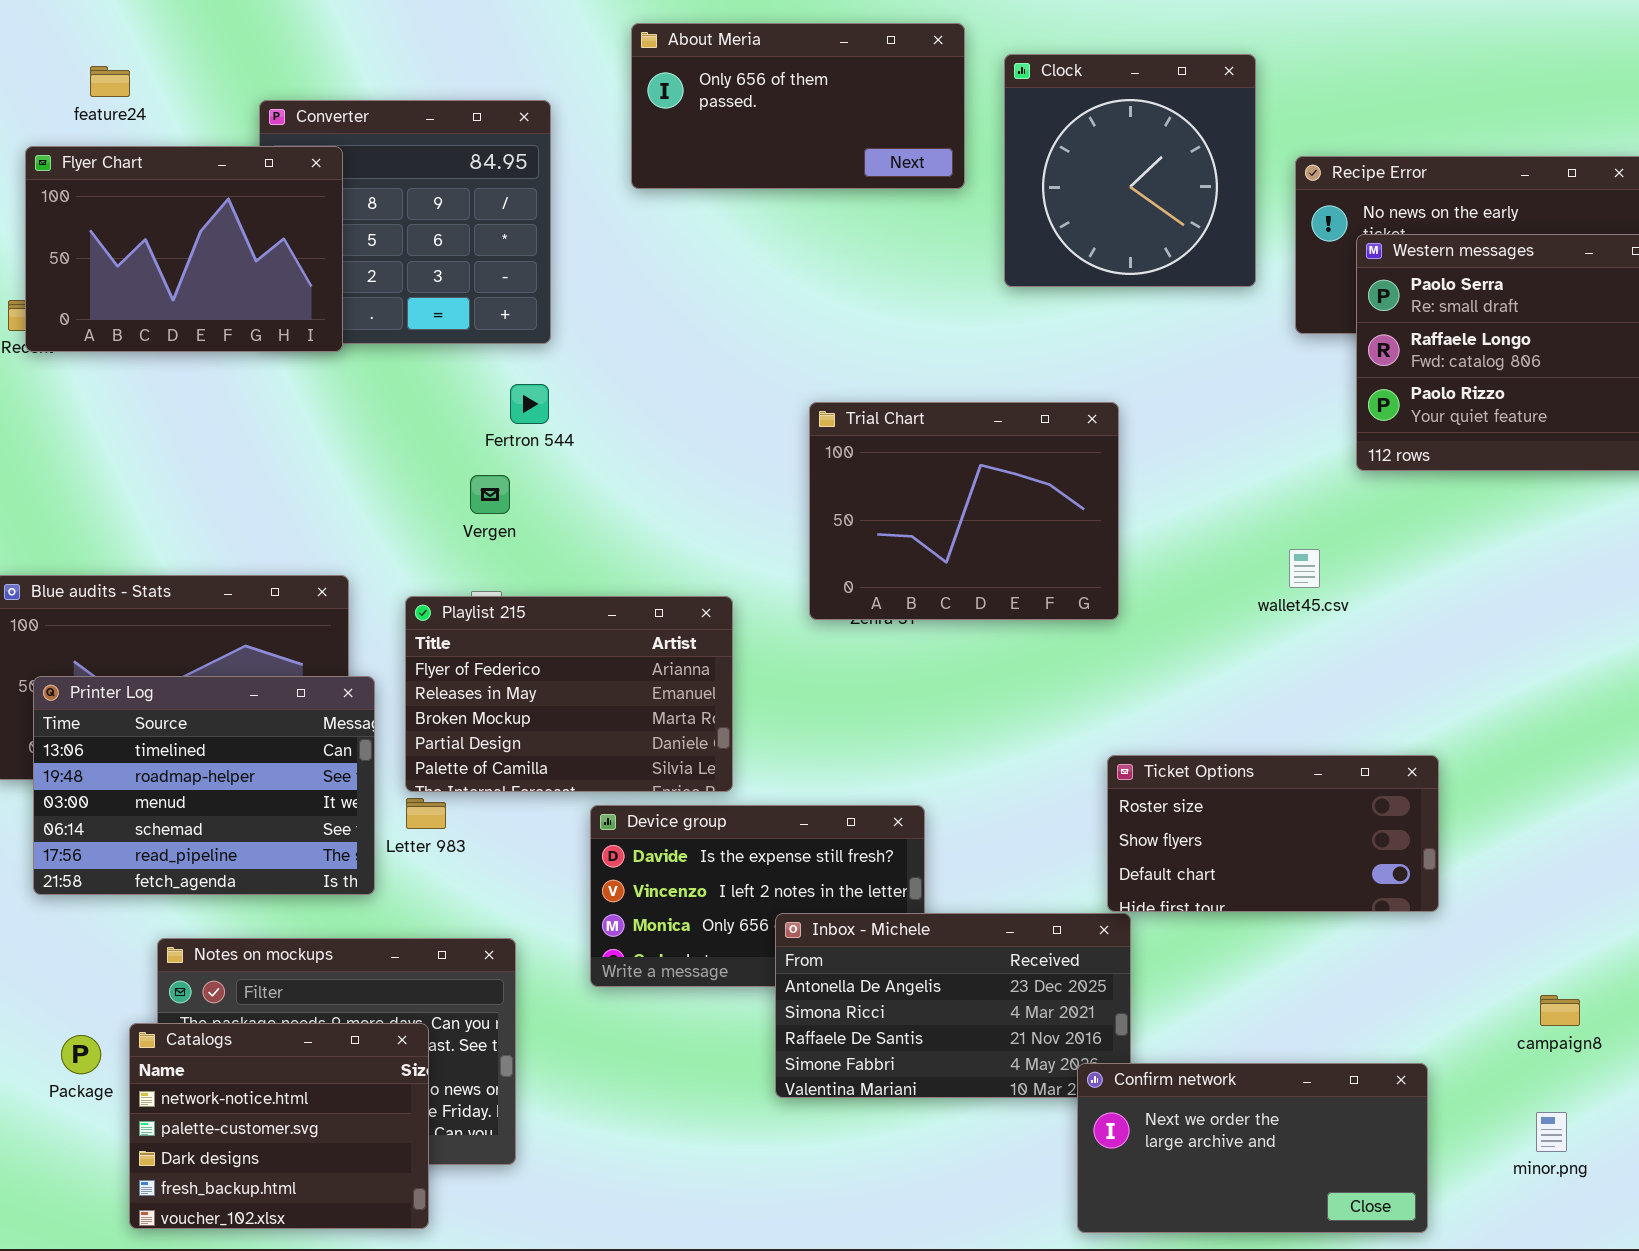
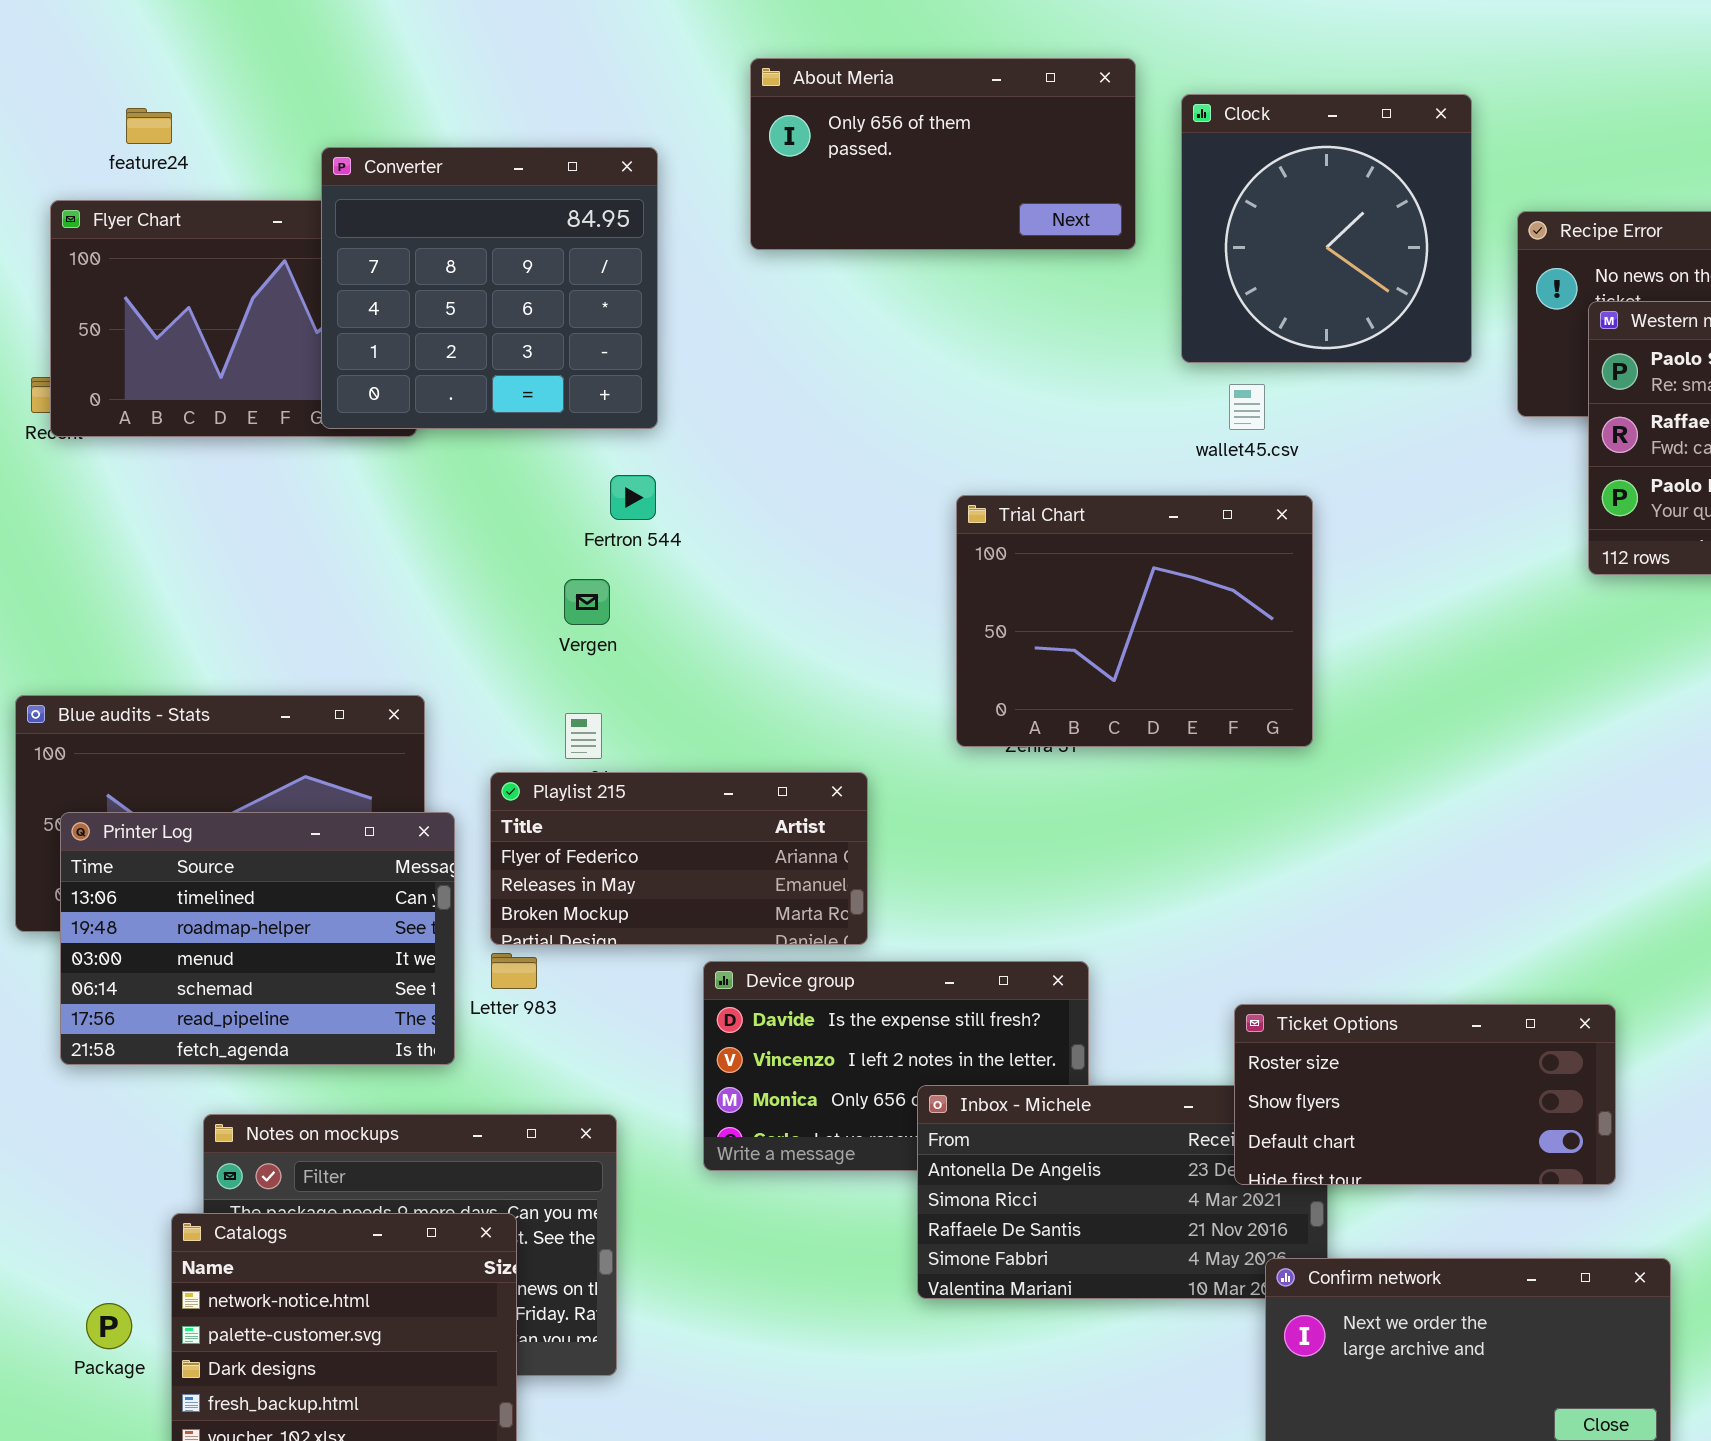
Converter: [259,100,551,344] -> [321,147,658,429], raised
wallet45.csv: [1289,549,1320,588] -> [1229,384,1265,430], moved
Playlist 215: [405,596,733,792] -> [490,772,868,945], resized
Ticket Options: [1107,755,1439,912] -> [1234,1004,1616,1185], moved
Package: [61,1035,101,1074] -> [86,1303,132,1349], moved

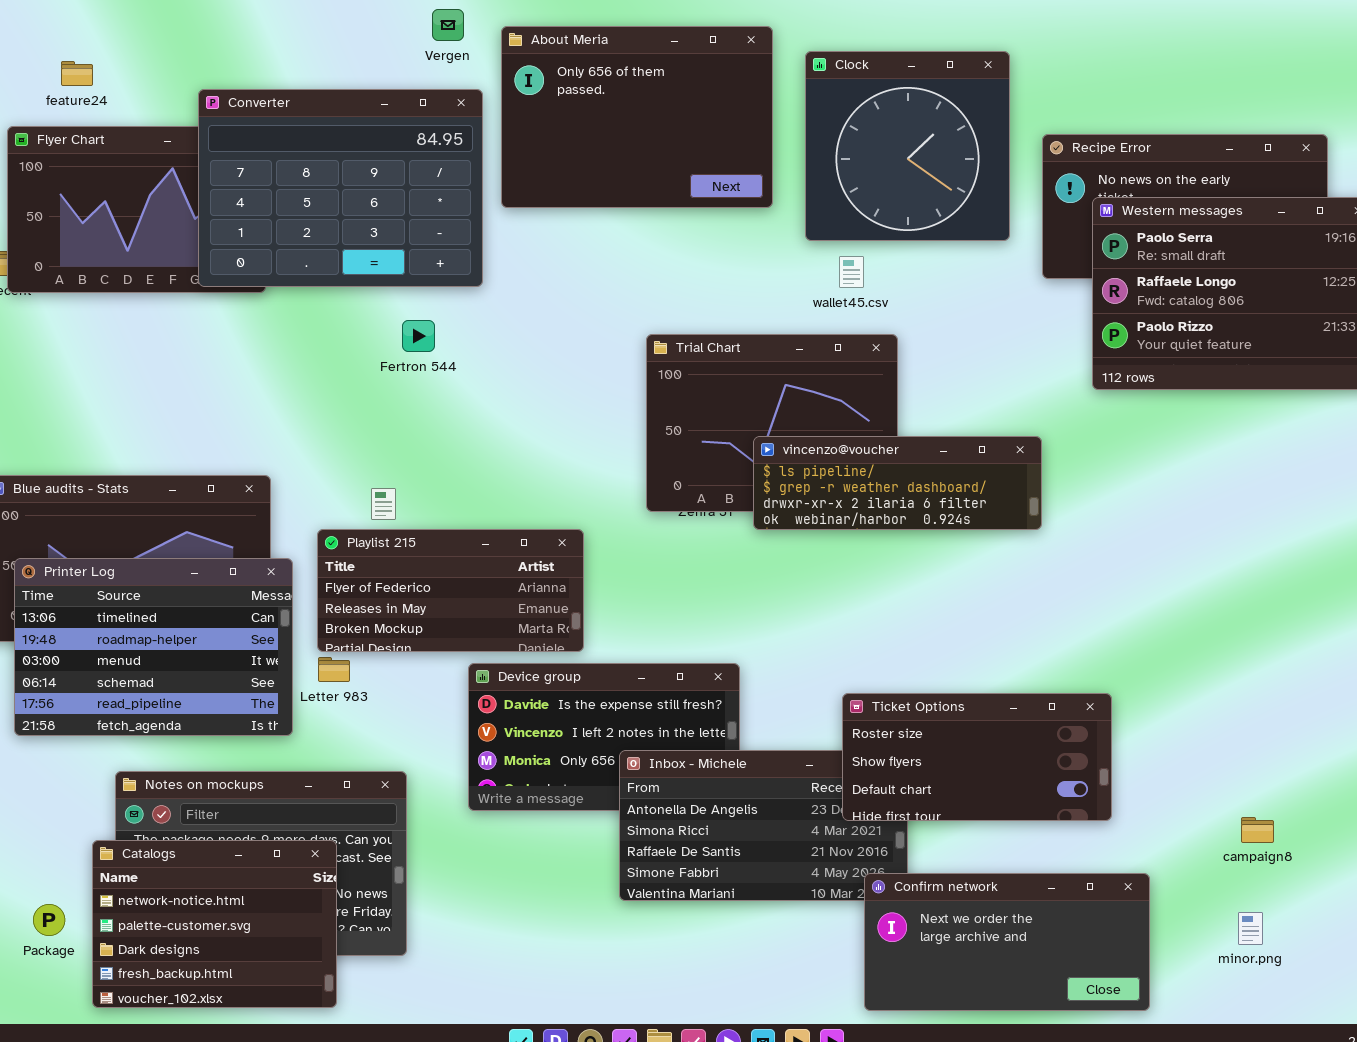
About Meria: [750,58,1136,250] -> [501,26,773,208], resized
Converter: [321,147,658,429] -> [198,89,483,287], resized
Vergen: [564,579,610,625] -> [432,9,464,41], moved
vincenzo@voucher: none -> [753,436,1042,530], opened

